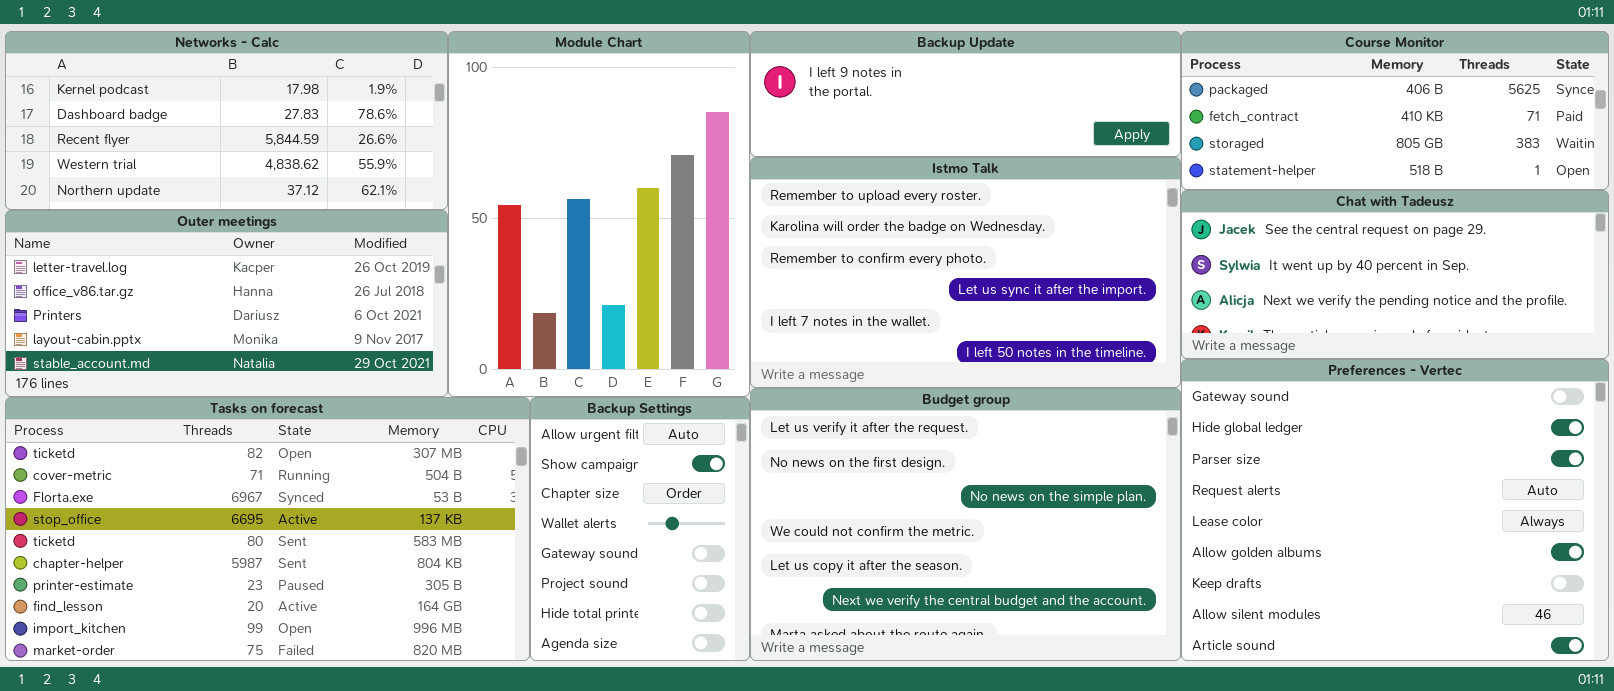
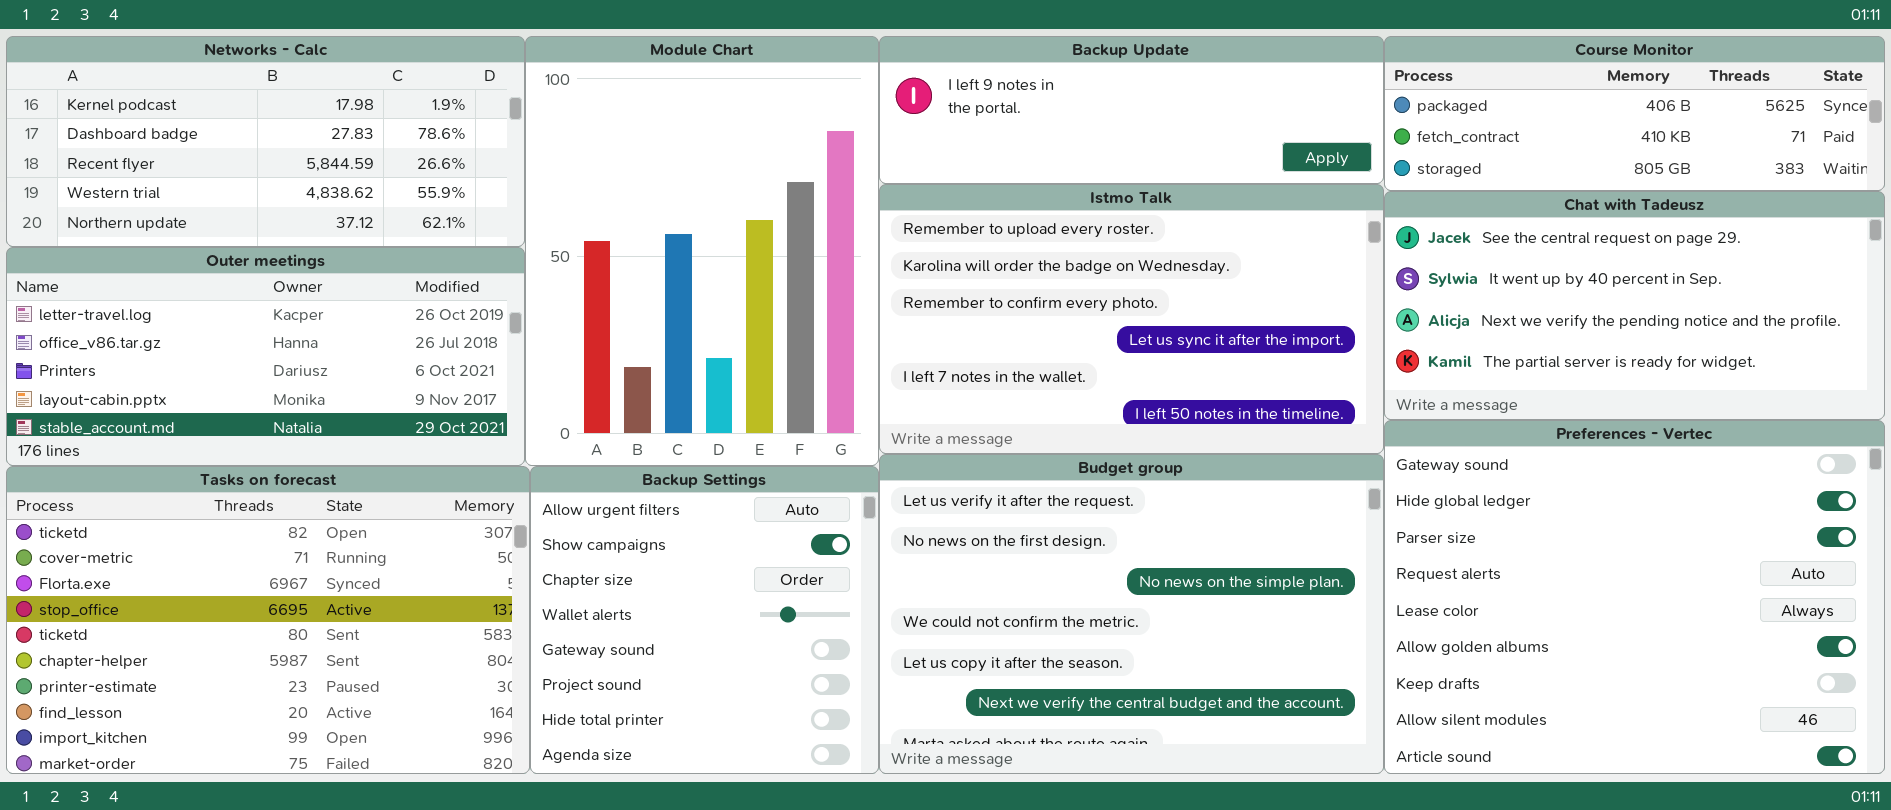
Course Monitor: [1181,31,1609,190] -> [1384,36,1885,191], resized
Chat with Tadeusz: [1181,190,1609,359] -> [1384,191,1885,420], resized
Tasks on forecast: [5,397,530,661] -> [6,466,530,774], resized
Backup Settings: [530,397,750,661] -> [530,466,879,774], resized

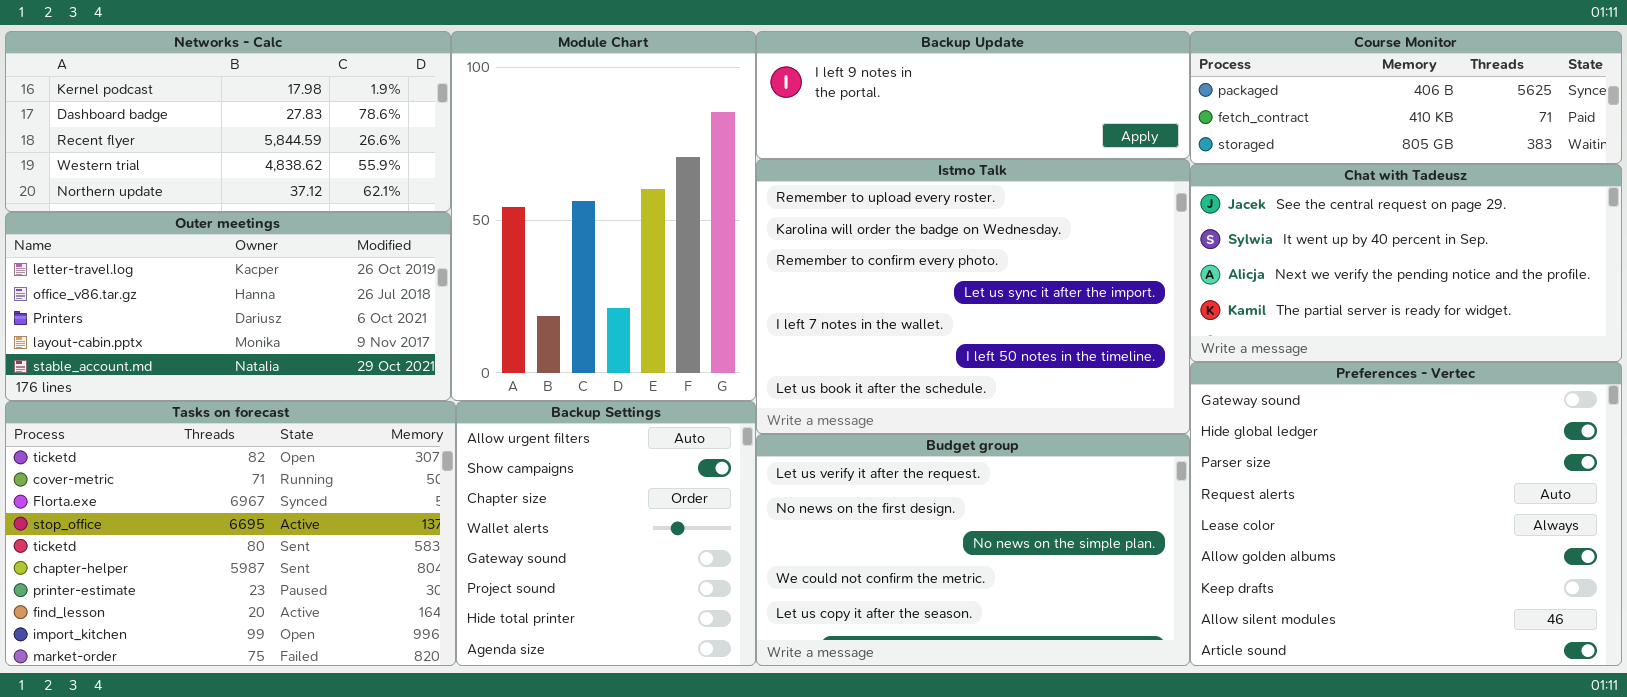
Istmo Talk: [879,184,1384,454] -> [756,159,1190,434], resized
Budget group: [879,454,1384,774] -> [756,434,1190,666], resized

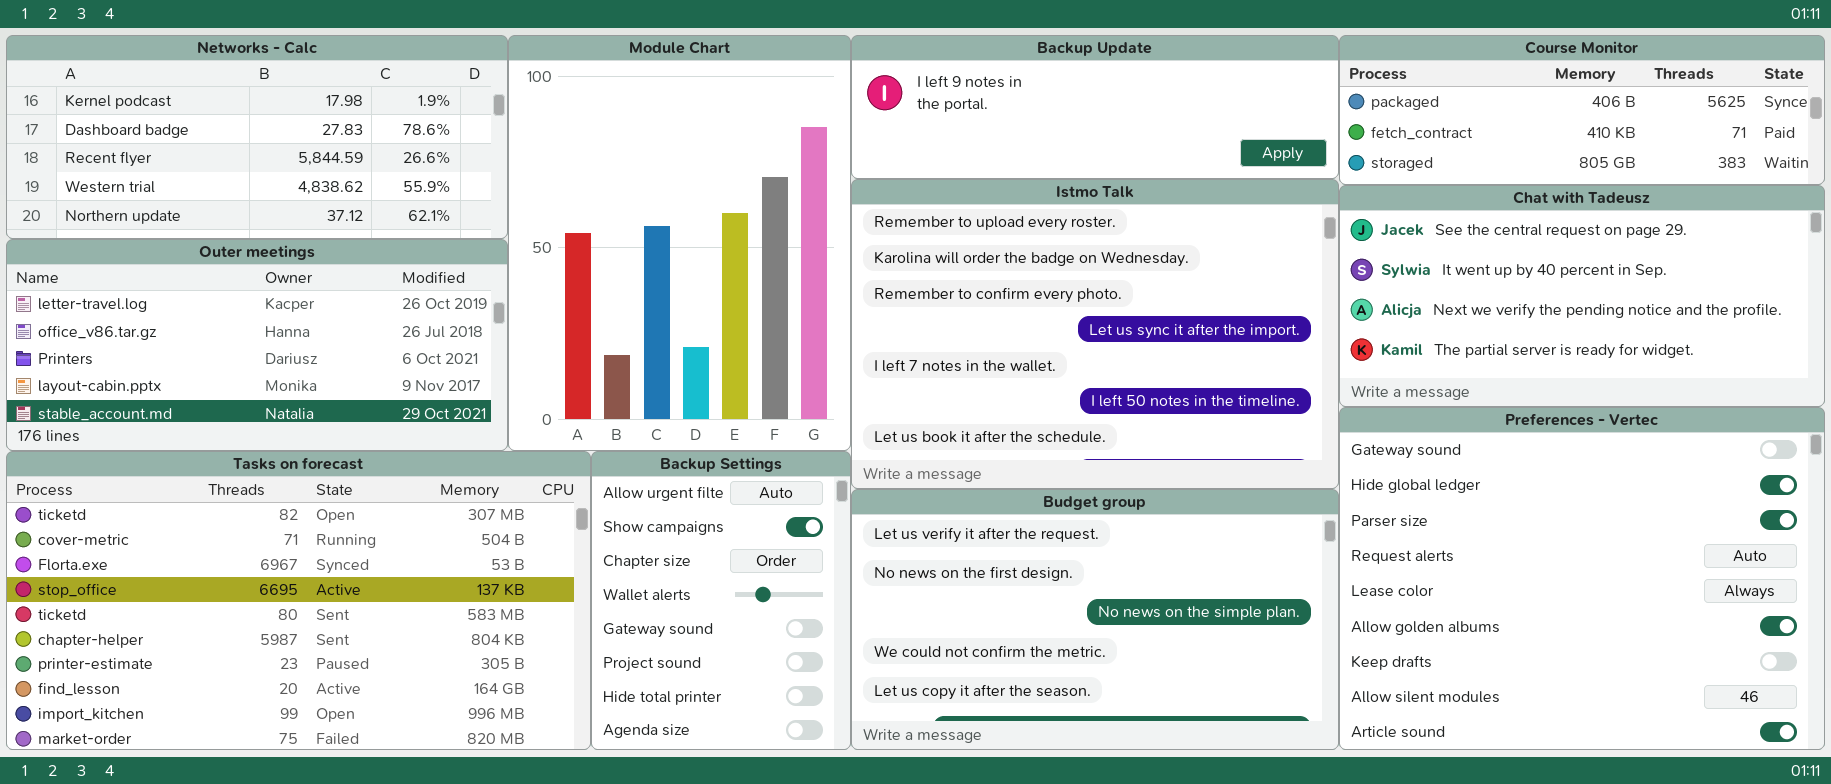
Tasks on forecast: [5,401,456,666] -> [6,451,591,750], resized
Backup Settings: [456,401,756,666] -> [591,451,851,750], resized

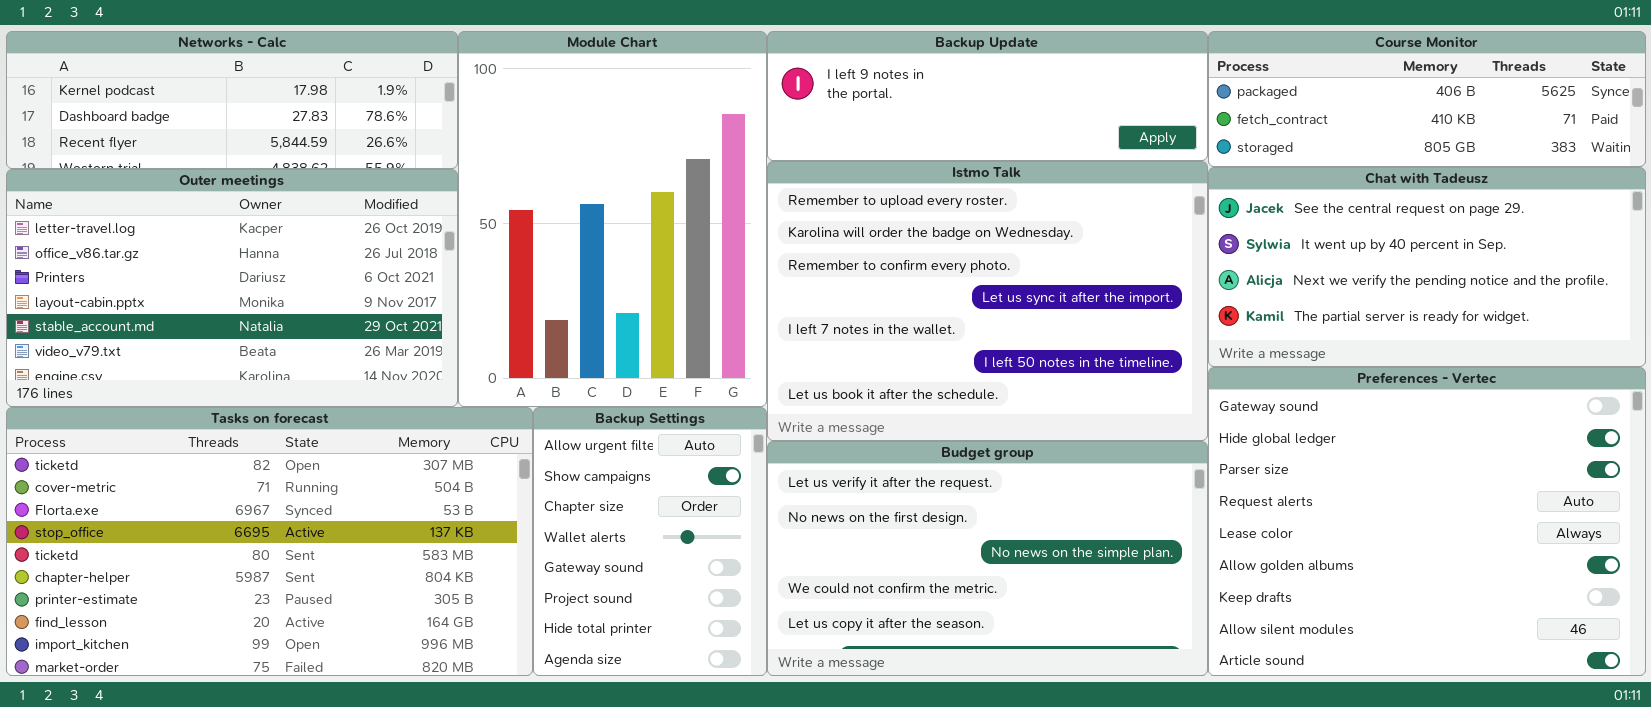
Networks - Calc: [6,35,508,239] -> [6,31,458,169], resized
Outer meetings: [6,239,508,451] -> [6,169,458,407], resized

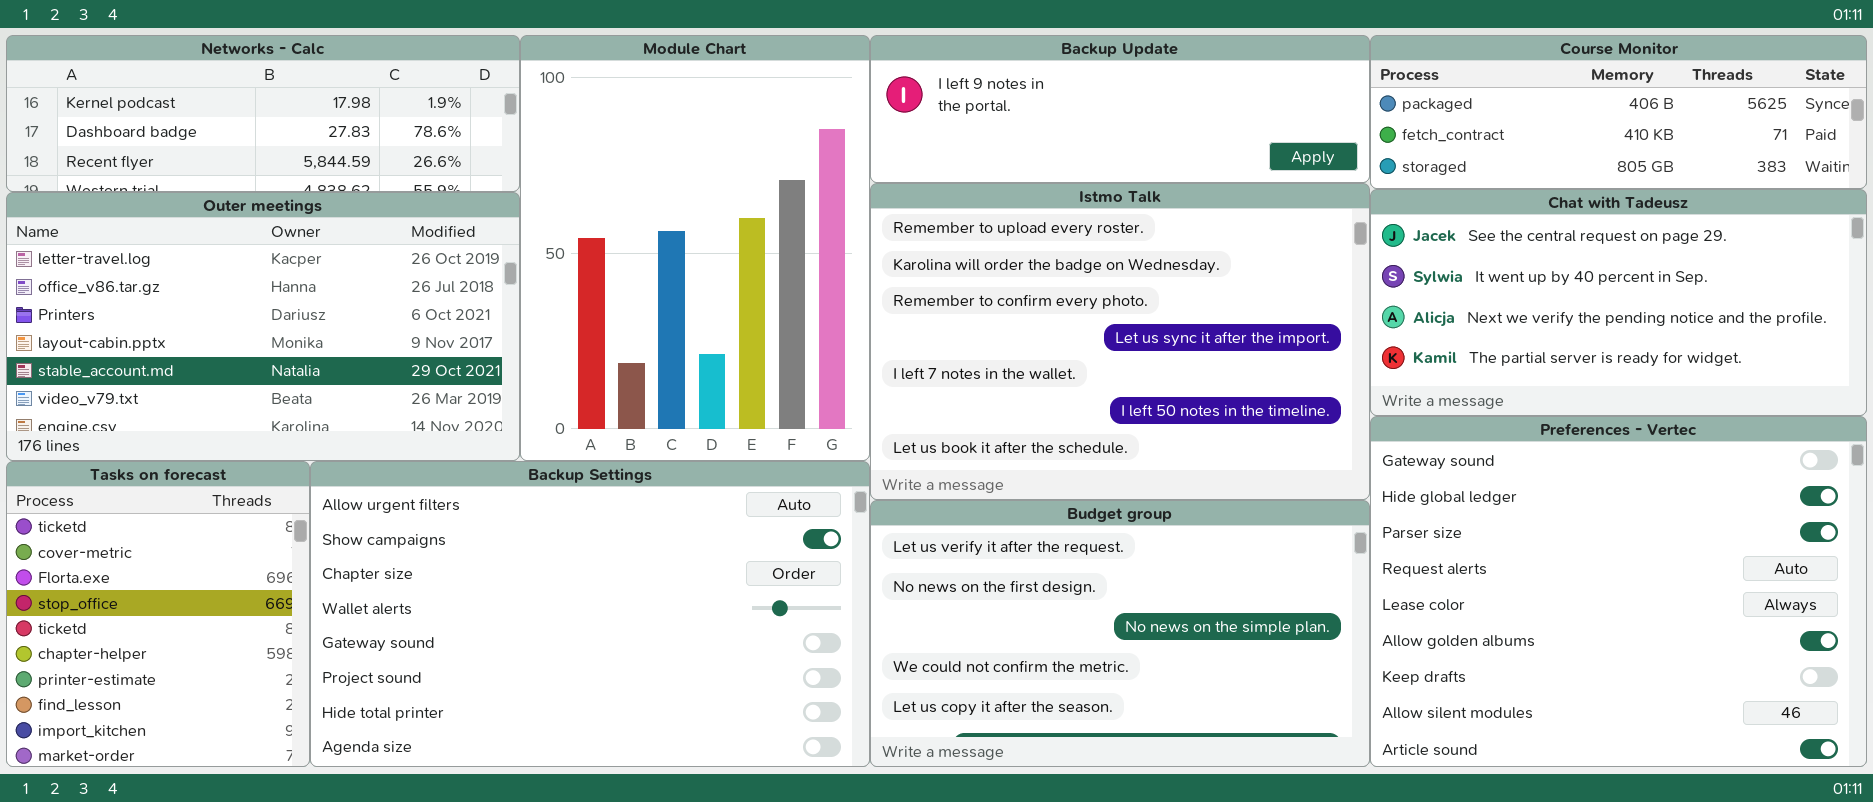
Tasks on forecast: [6,407,533,676] -> [6,461,310,767], resized
Backup Settings: [533,407,767,676] -> [310,461,870,767], resized

